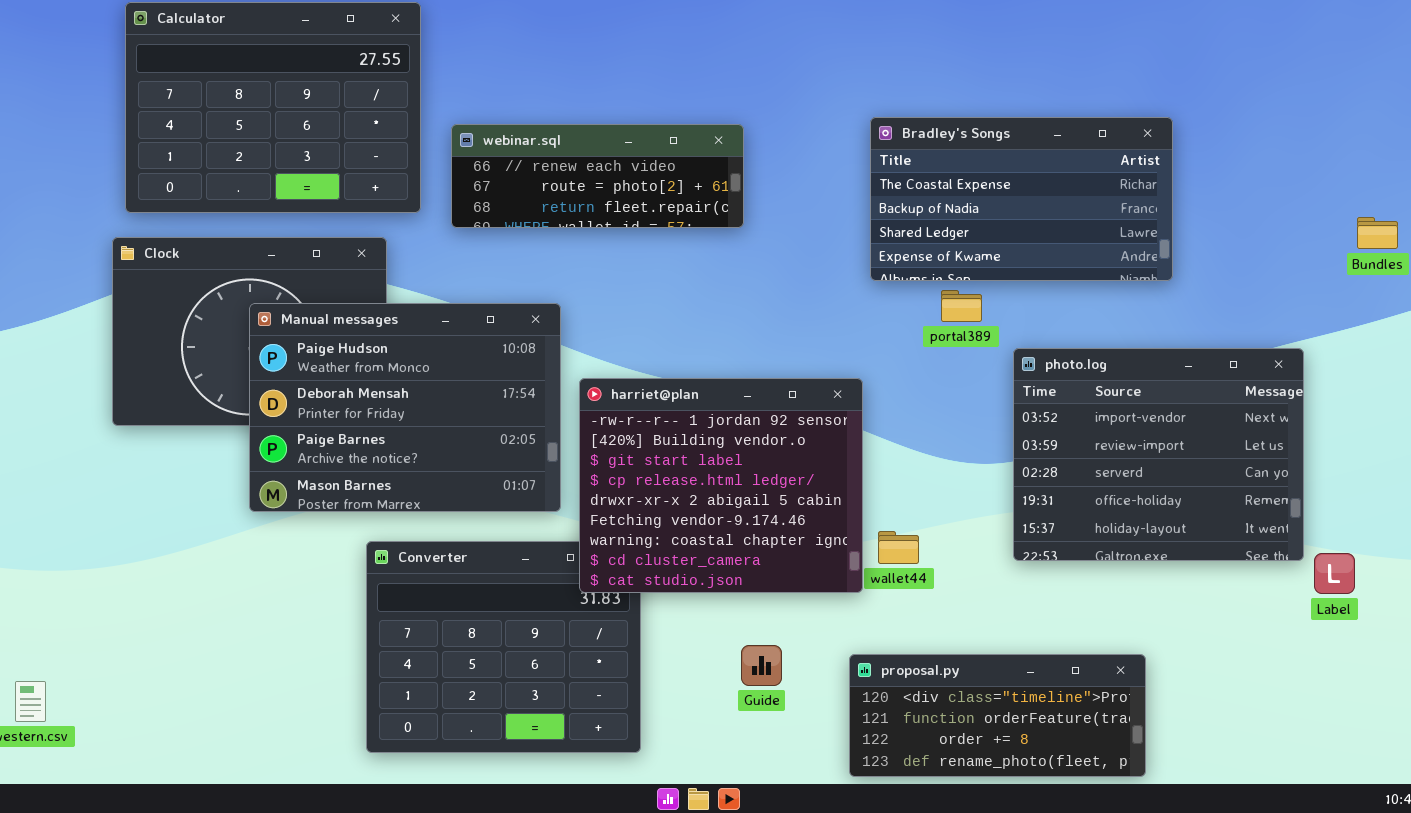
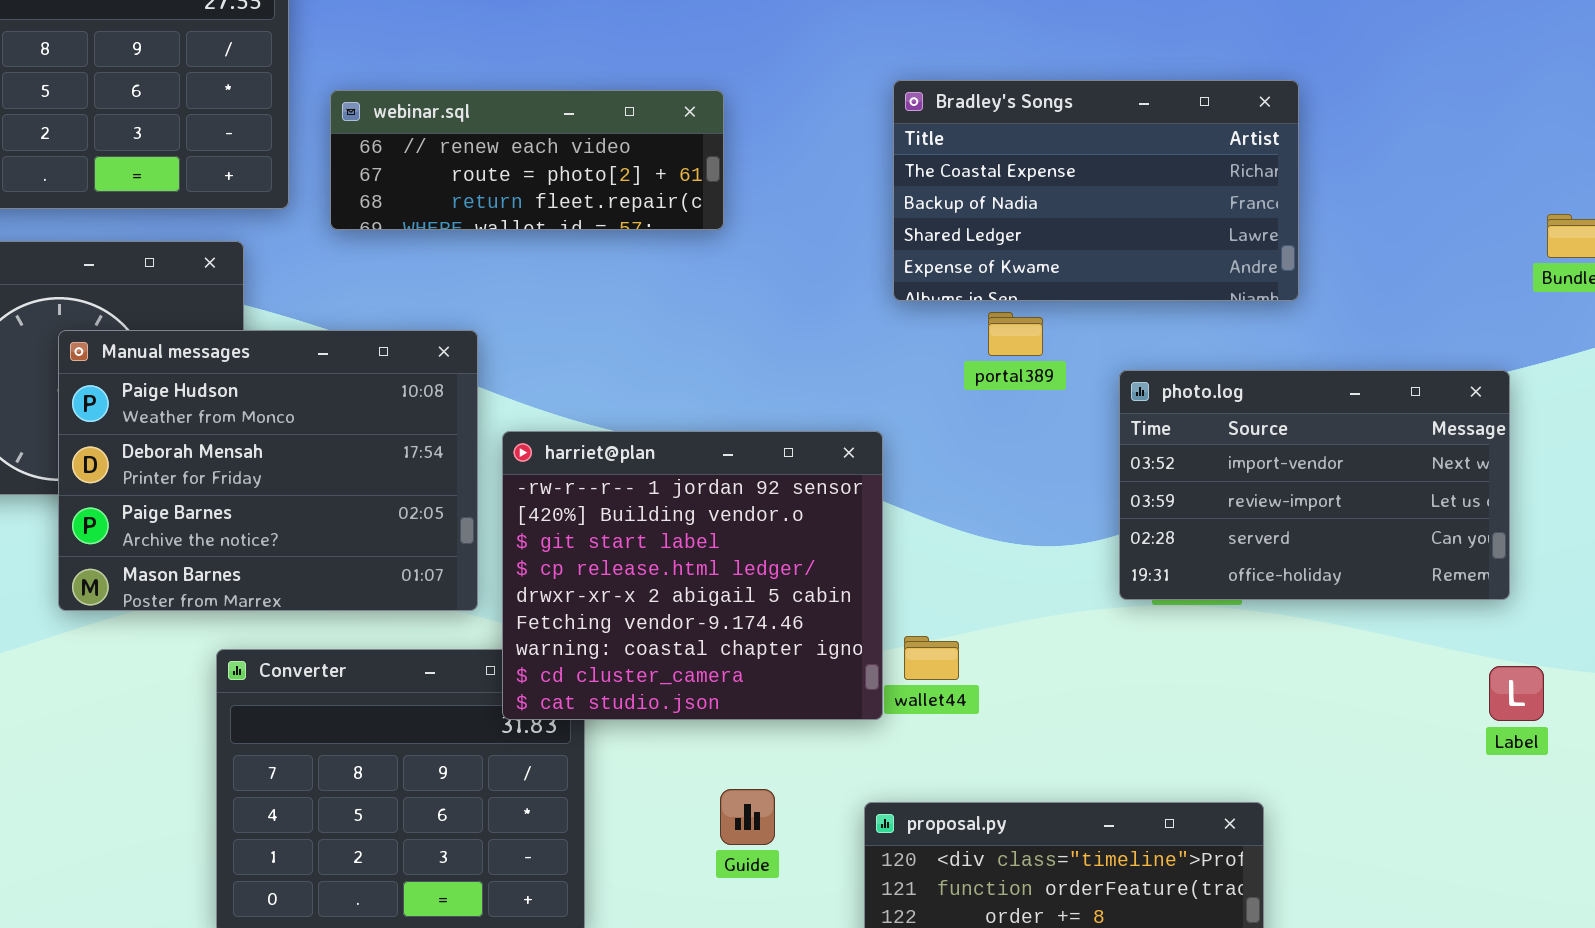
photo.log: [1013,348,1304,561] -> [1119,370,1510,600], moved, resized

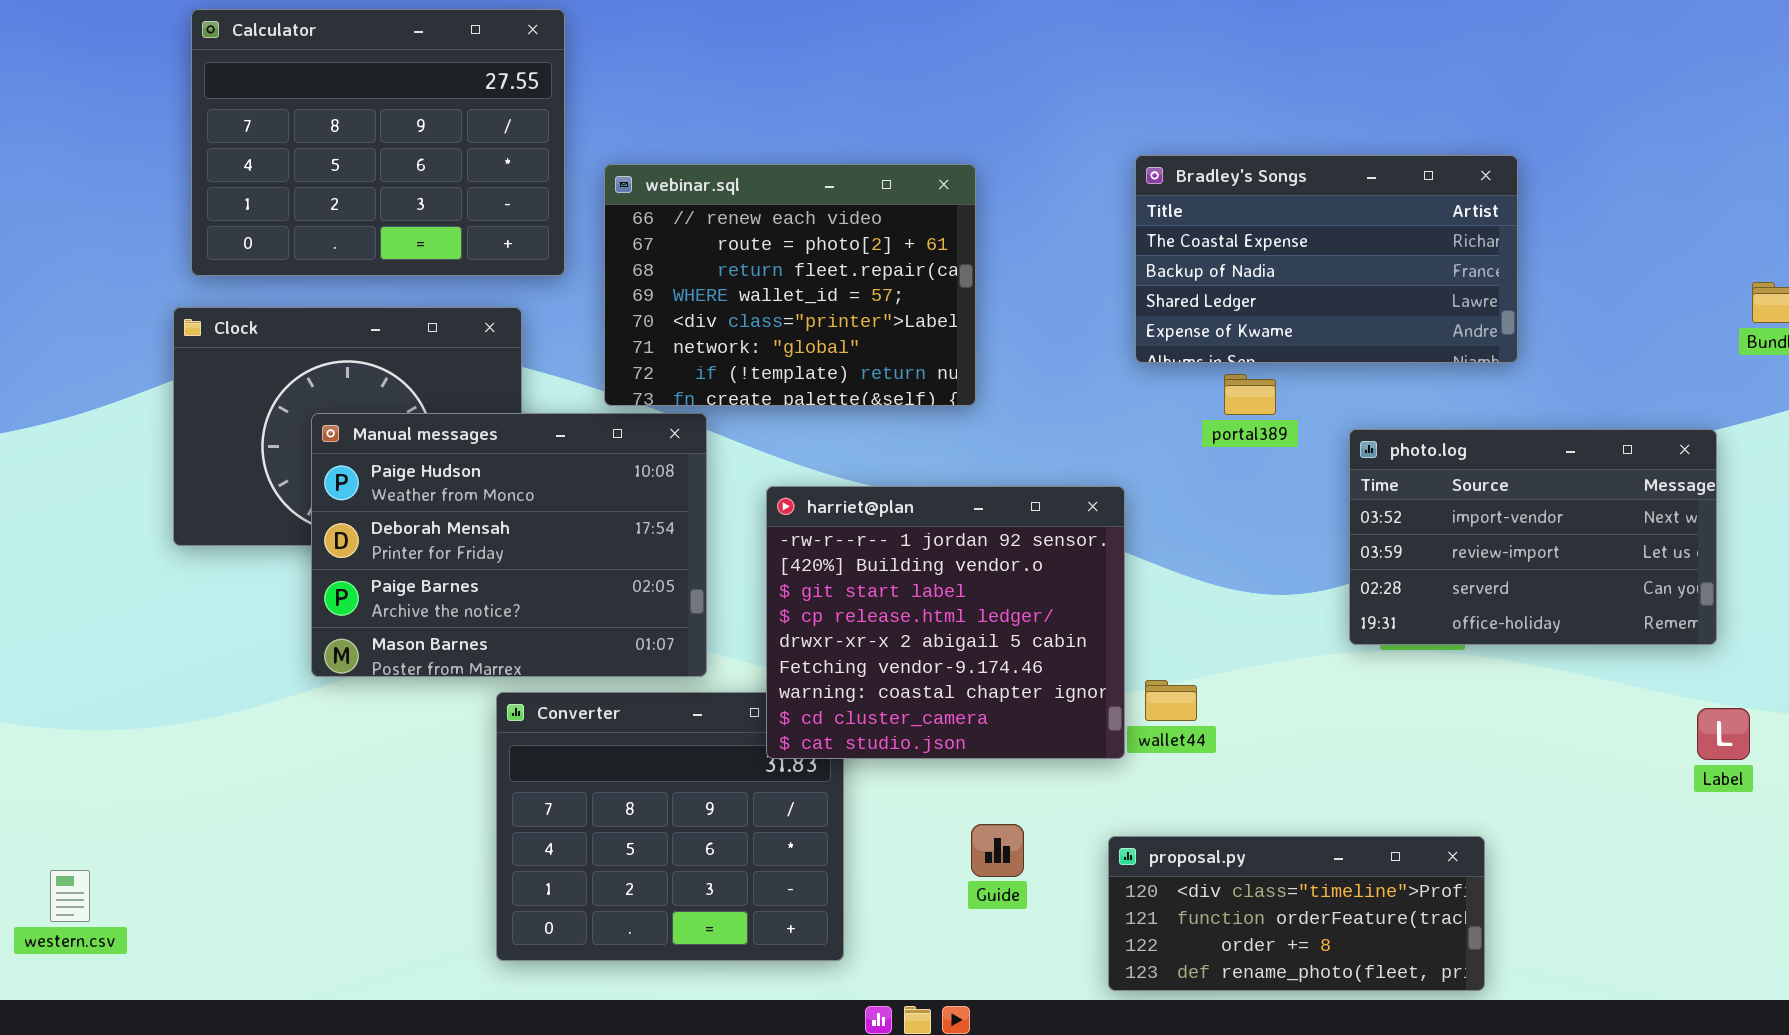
webinar.sql: [330,90,724,230] -> [604,164,976,406], resized
Manual messages: [58,330,478,611] -> [311,413,707,677], moved

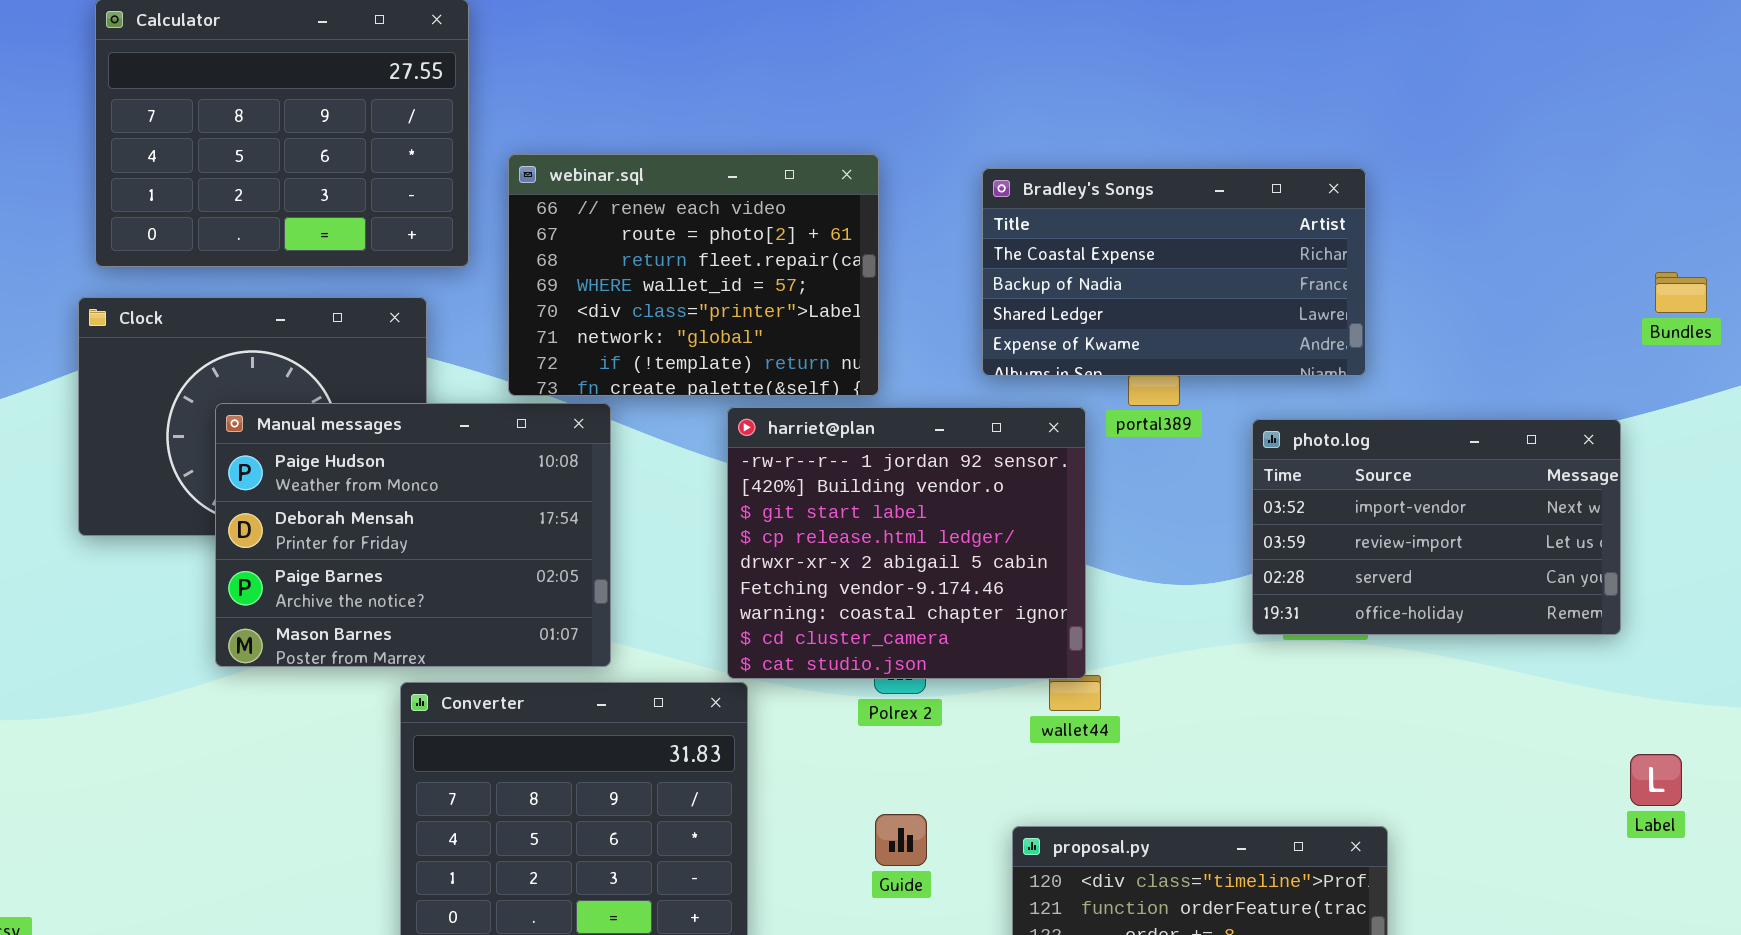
Bradley's Songs: [1135,155,1518,363] -> [982,168,1366,376], moved
harriet@plan: [766,486,1125,759] -> [727,407,1086,679], moved
Label: [1697,708,1750,760] -> [1630,754,1682,806], moved

